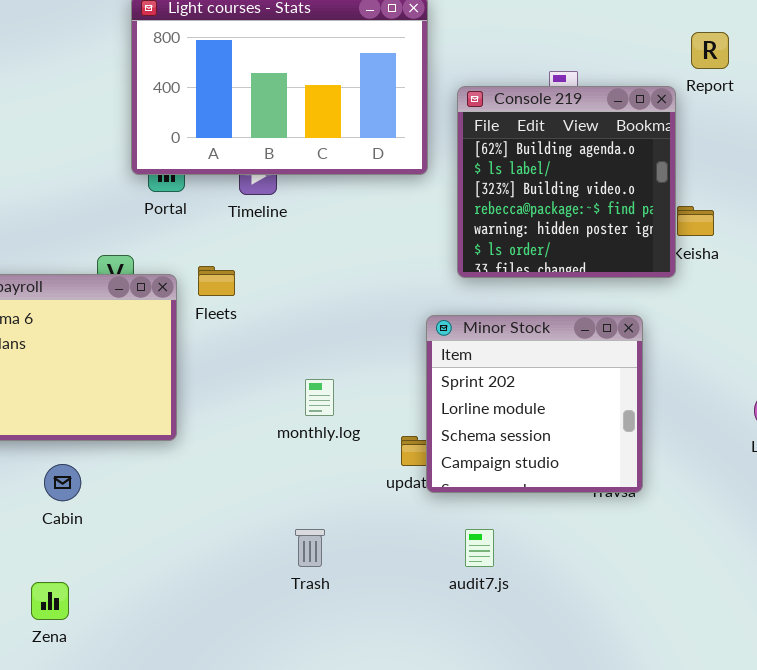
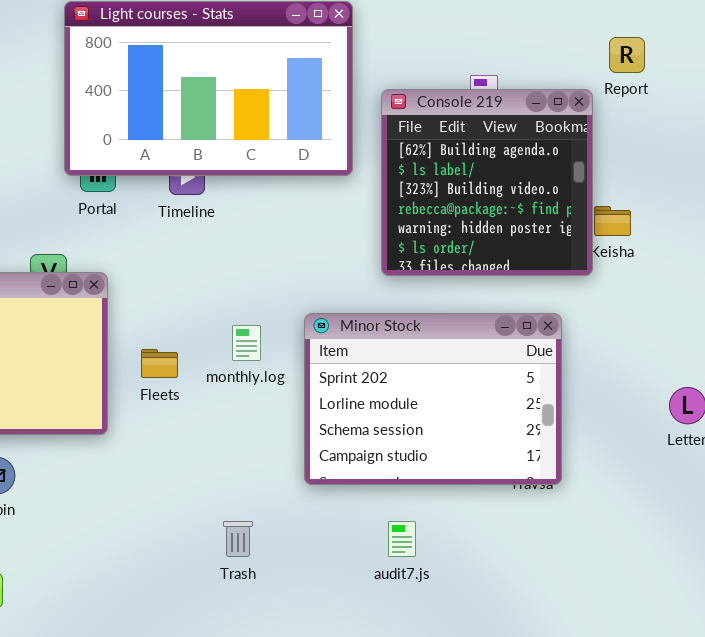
Fleets: [198,266,235,296] -> [141,349,178,378], moved
Minor Stock: [426,315,643,493] -> [304,313,562,485], resized
monthly.log: [305,379,334,416] -> [232,325,261,361], moved

